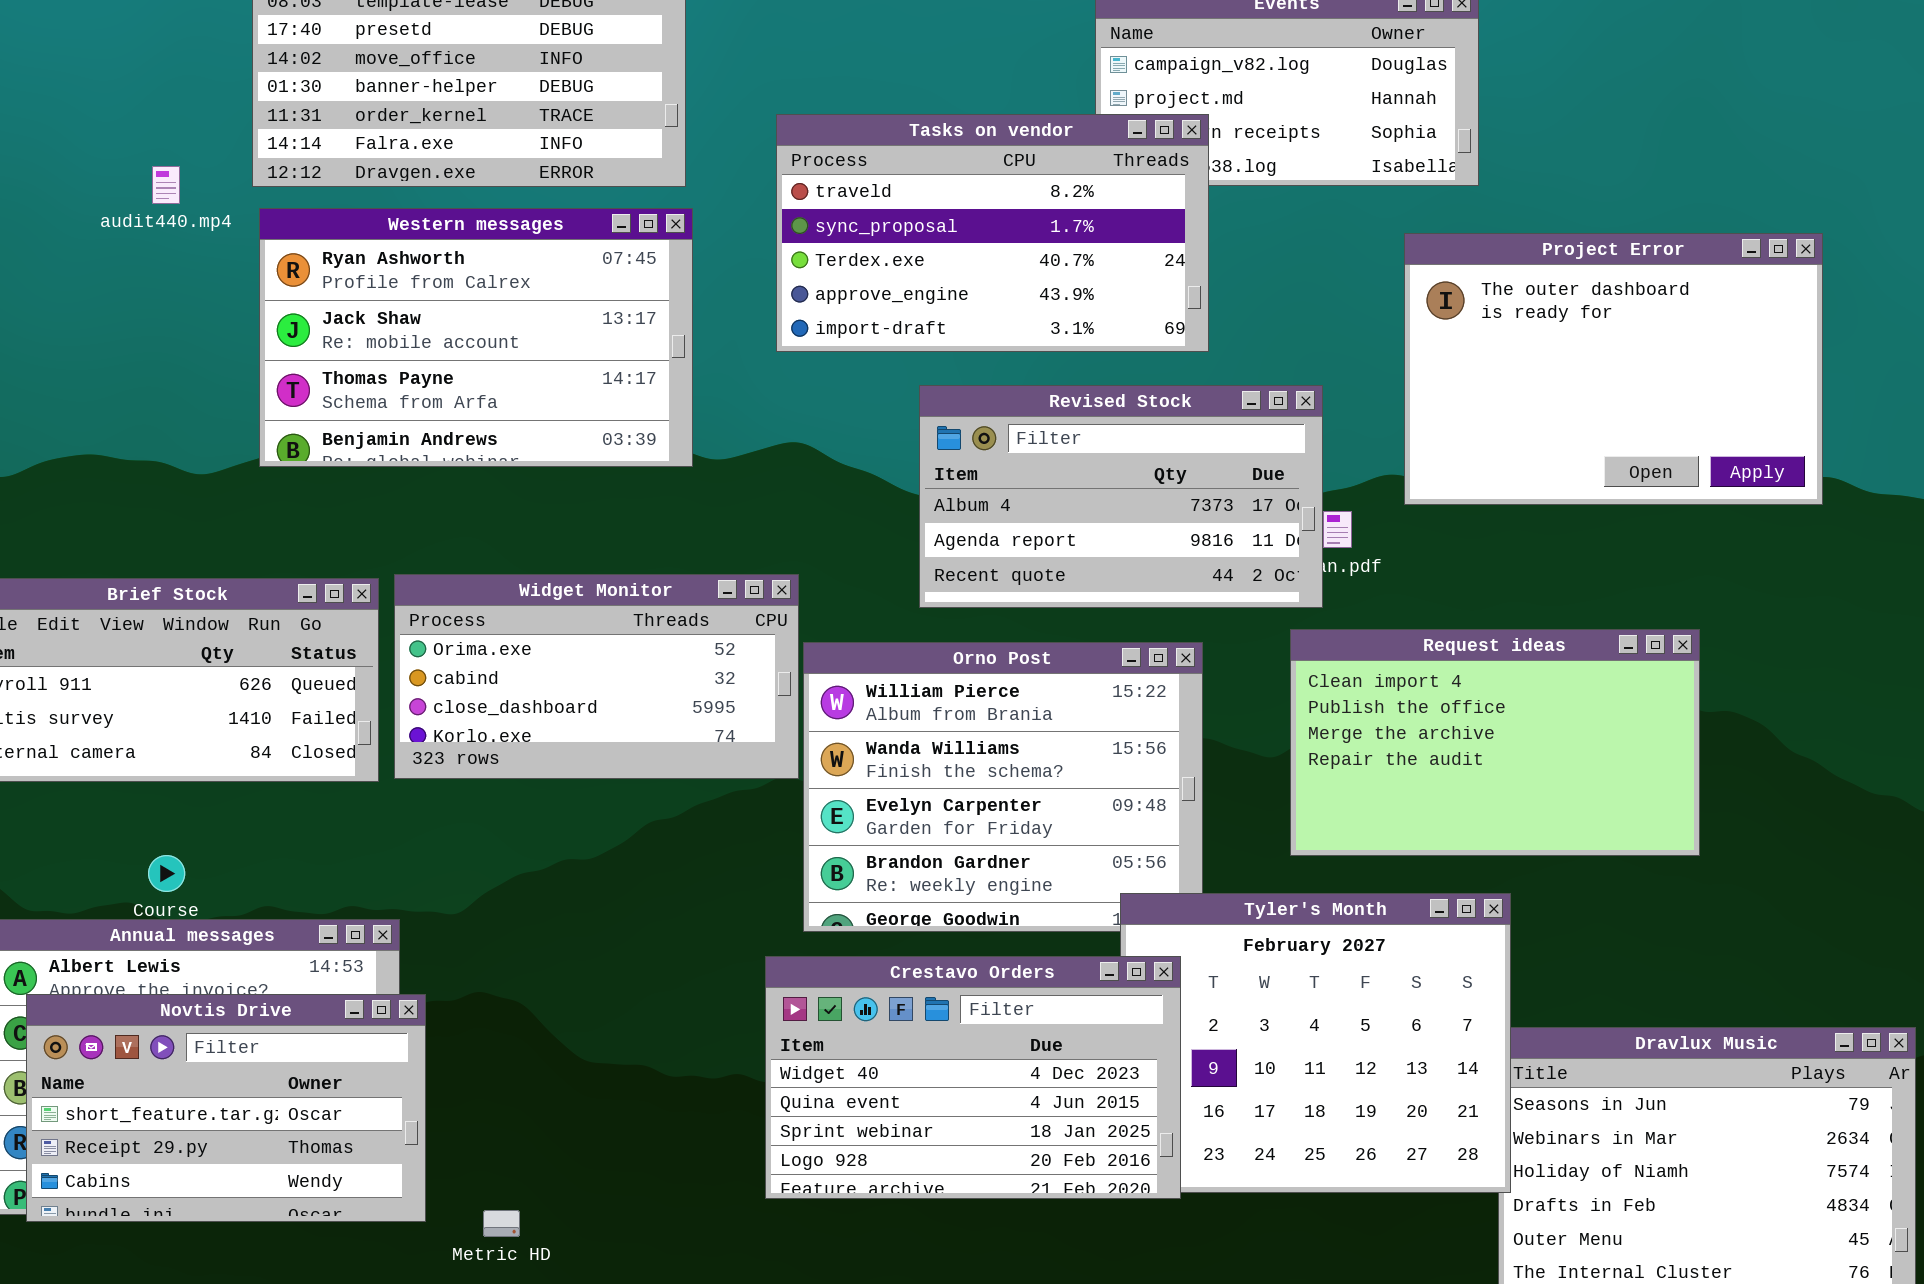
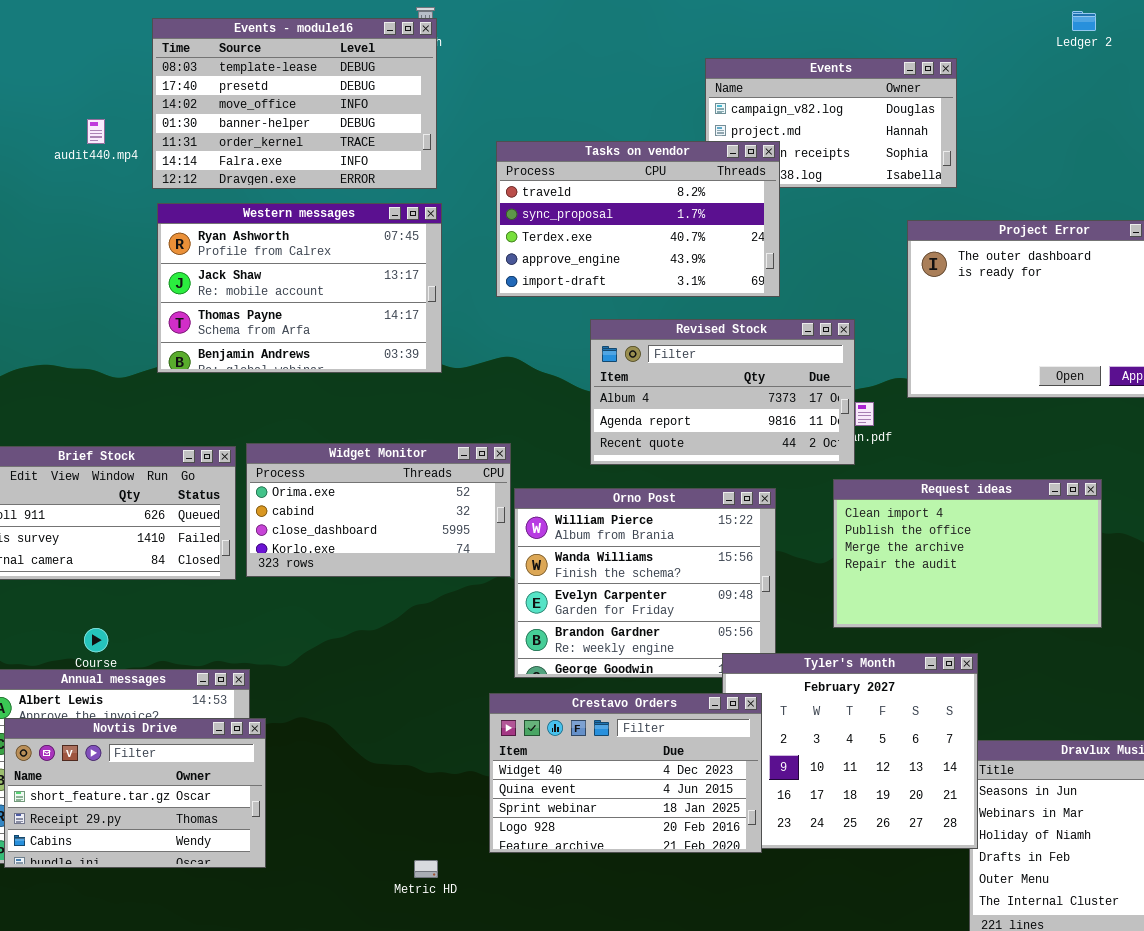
audit440.mp4: [152,166,180,204] -> [87,119,105,144], moved
Metric HD: [483,1210,520,1237] -> [414,860,438,878], moved

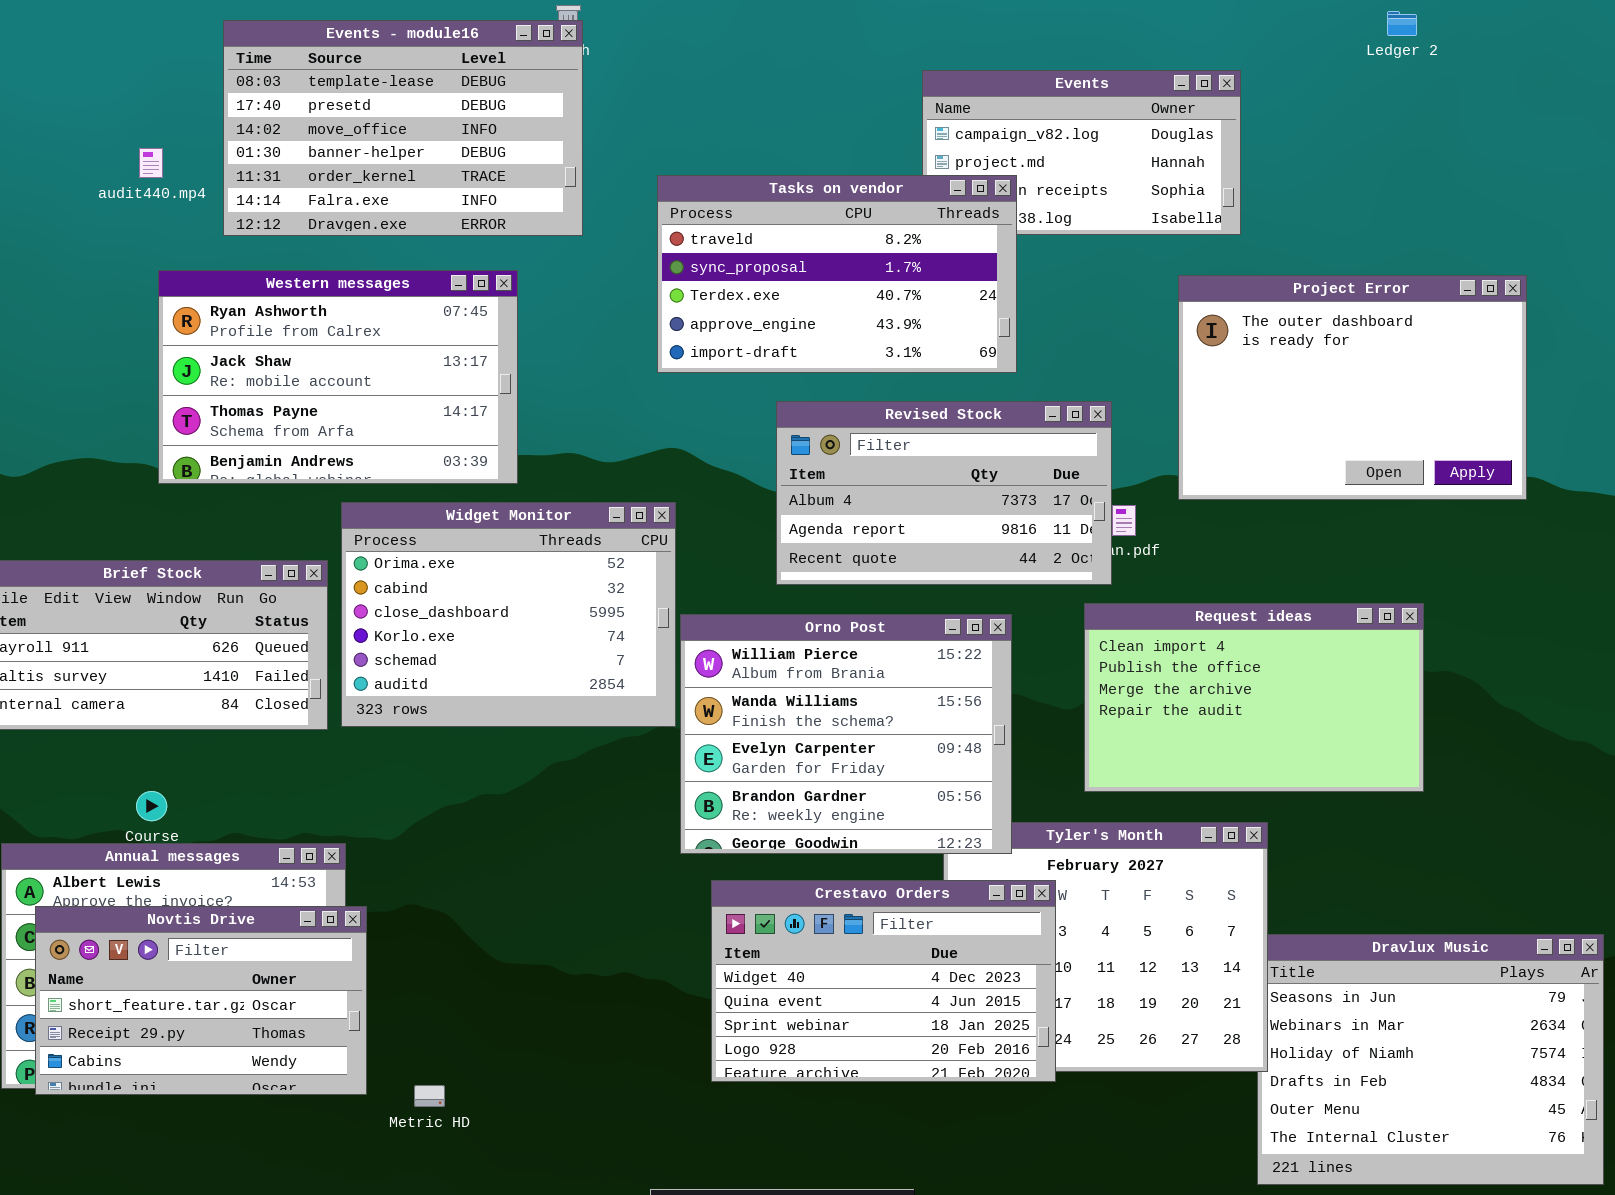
Western messages: [157,203,442,373] -> [158,270,518,484], moved
Widget Monitor: [246,443,511,577] -> [341,502,676,727], resized
Orno Post: [514,488,776,678] -> [680,614,1012,854], raised
Crestavo Orders: [489,693,762,853] -> [711,880,1056,1082], moved
Metric HD: [414,860,438,878] -> [414,1085,445,1107], moved

